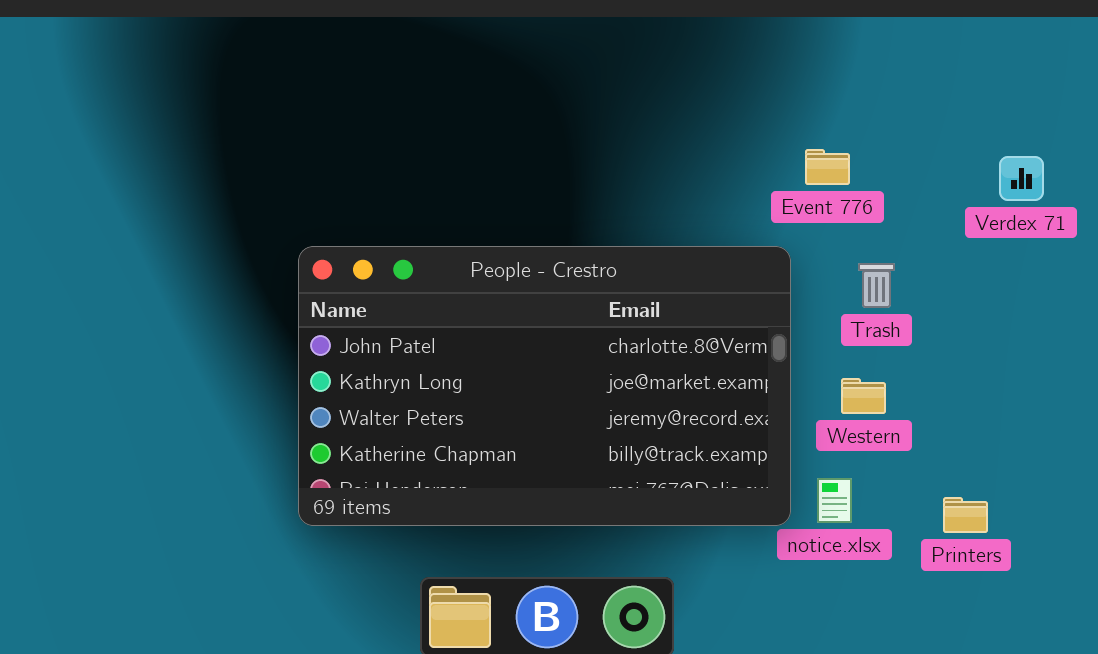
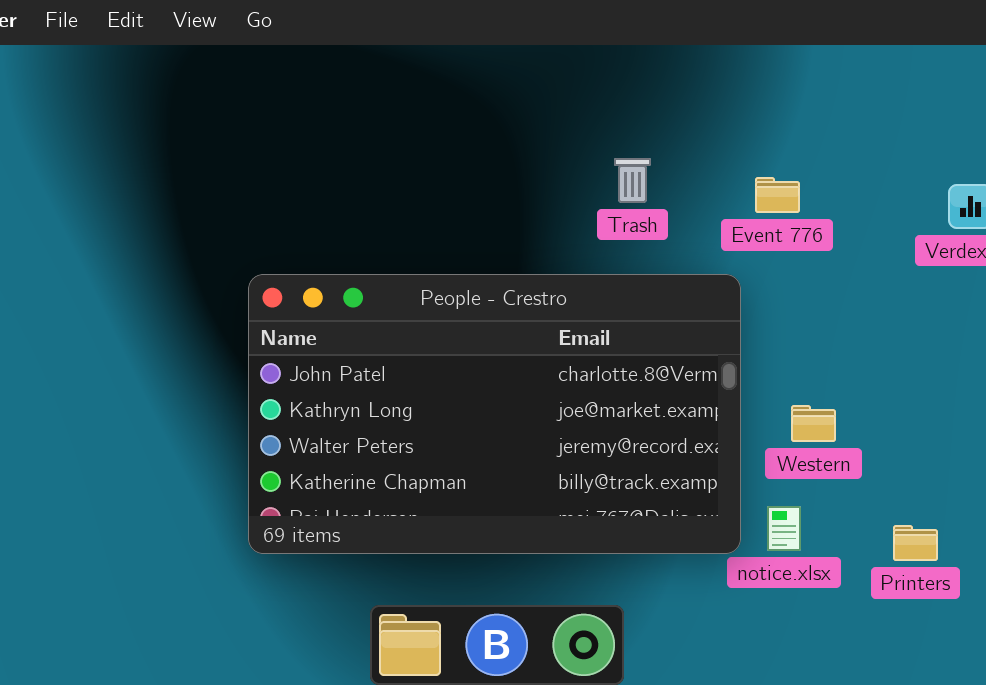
Trash: [858,263,895,308] -> [614,158,651,203], moved

